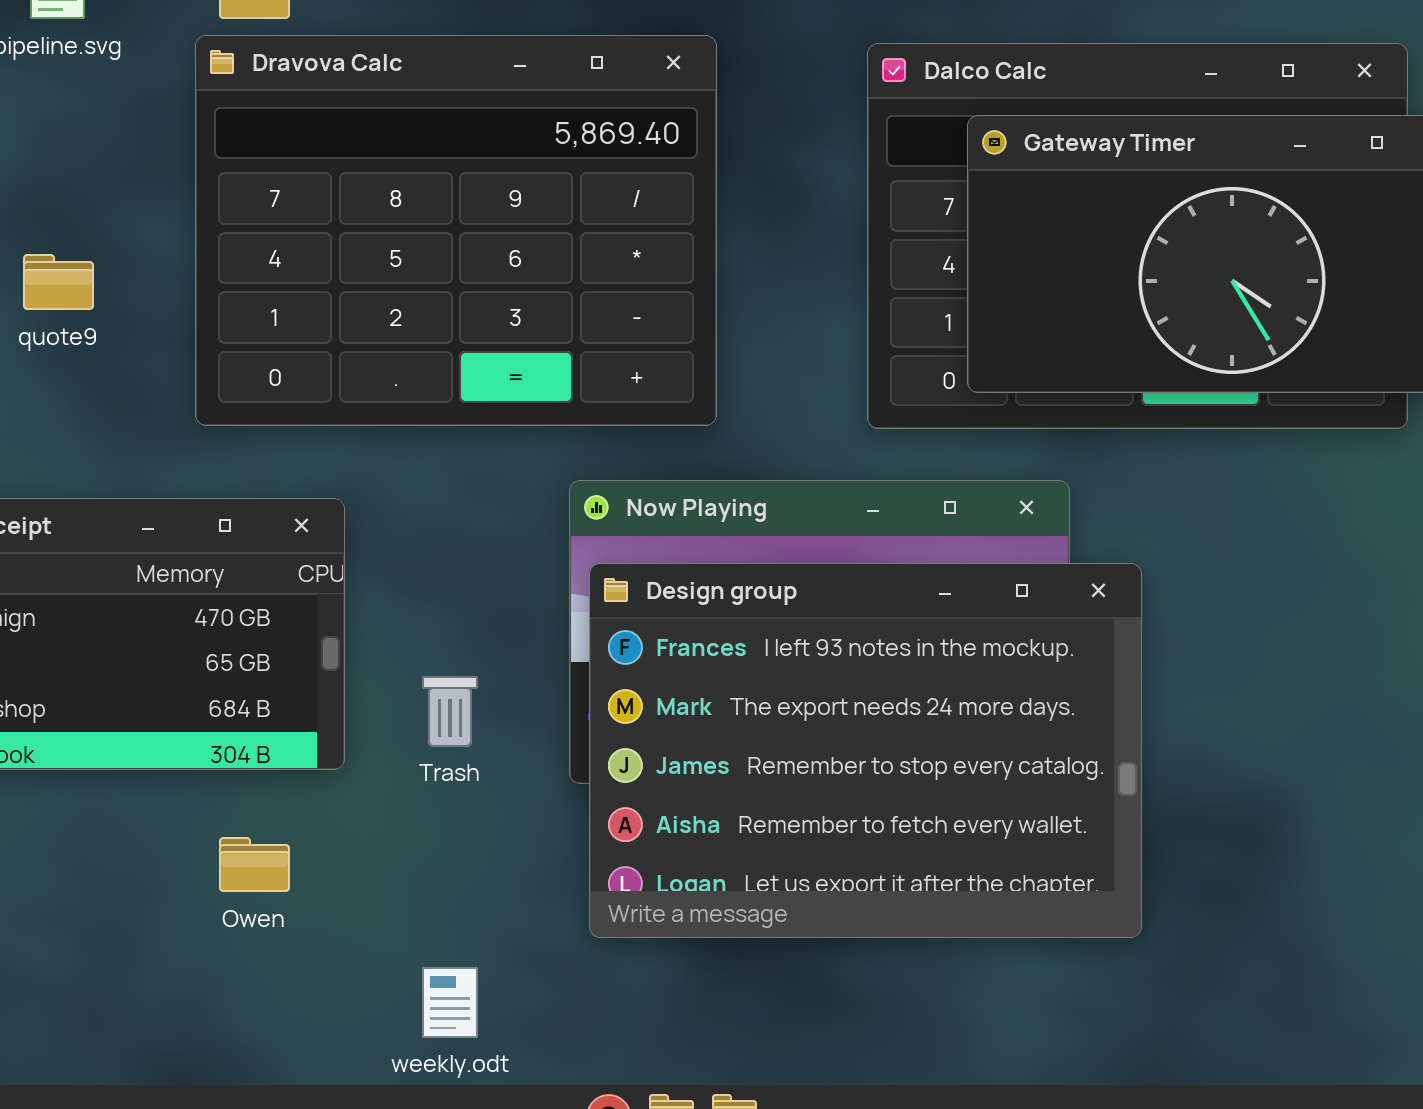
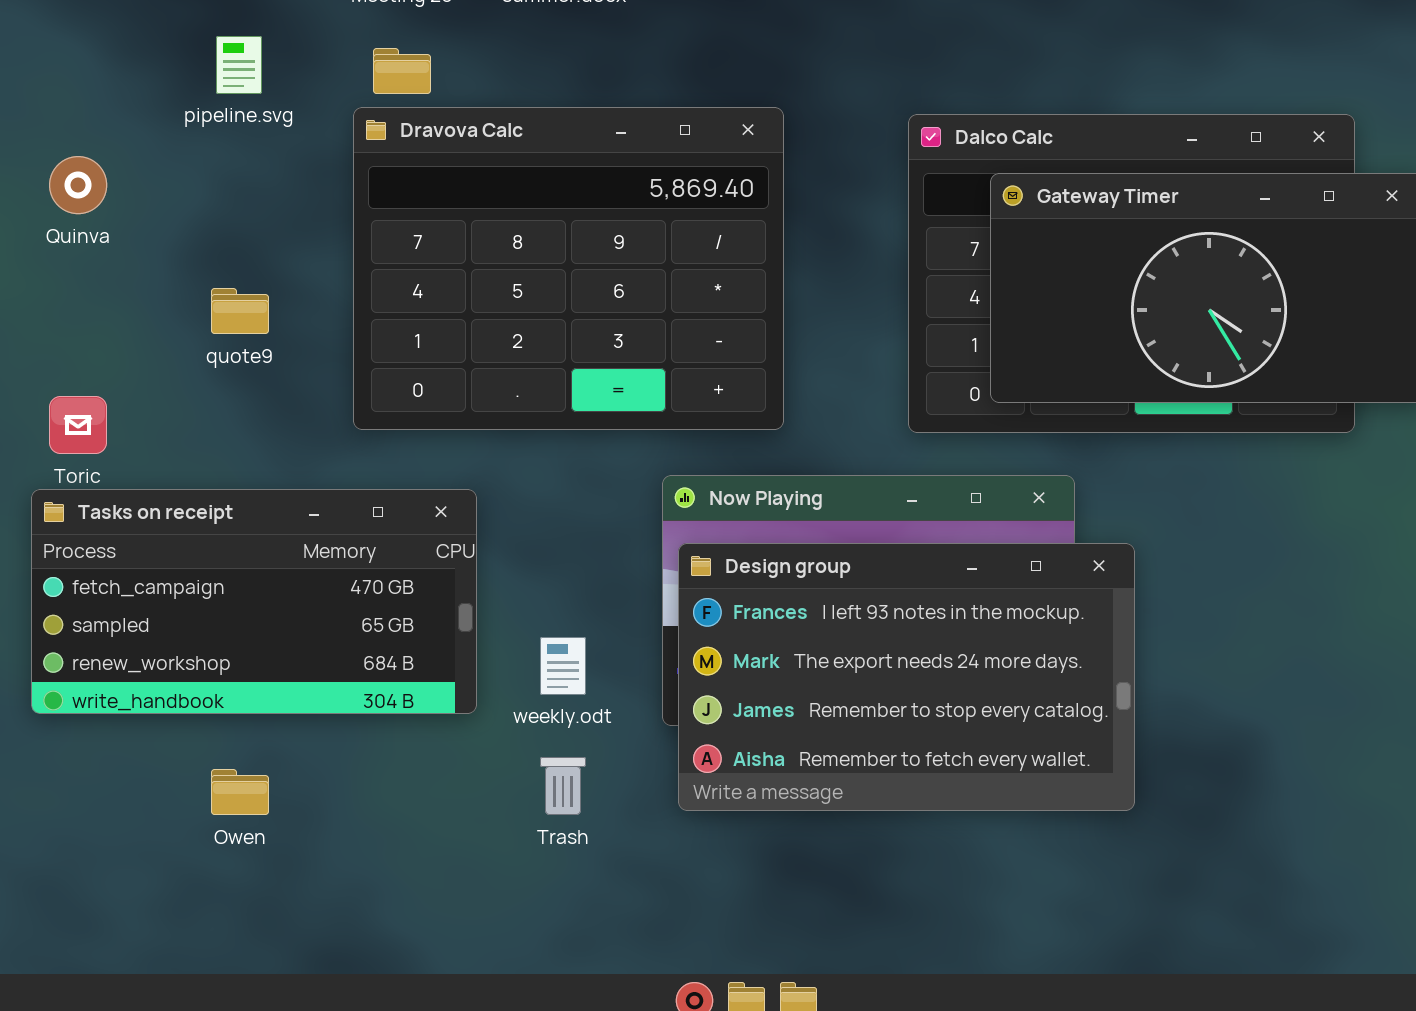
Design group: [589,563,1142,938] -> [678,543,1135,811], resized
Trash: [422,676,478,747] -> [540,757,586,815], moved
Owen: [219,837,290,892] -> [211,769,269,815], moved
weekly.odt: [422,967,478,1038] -> [540,637,586,695], moved

